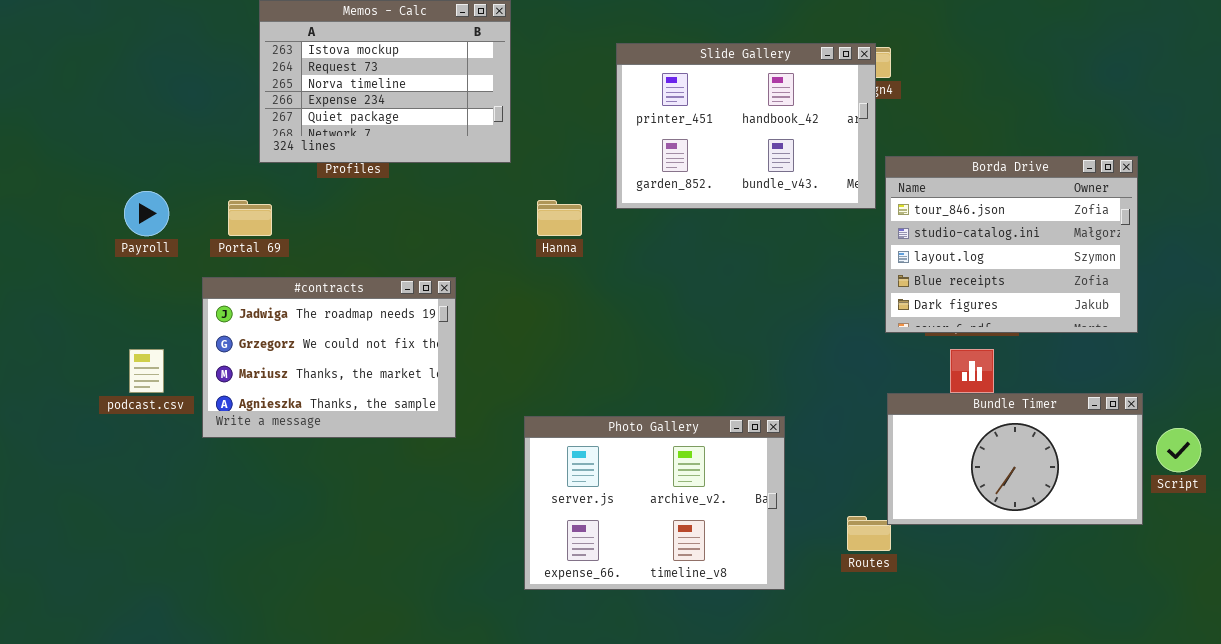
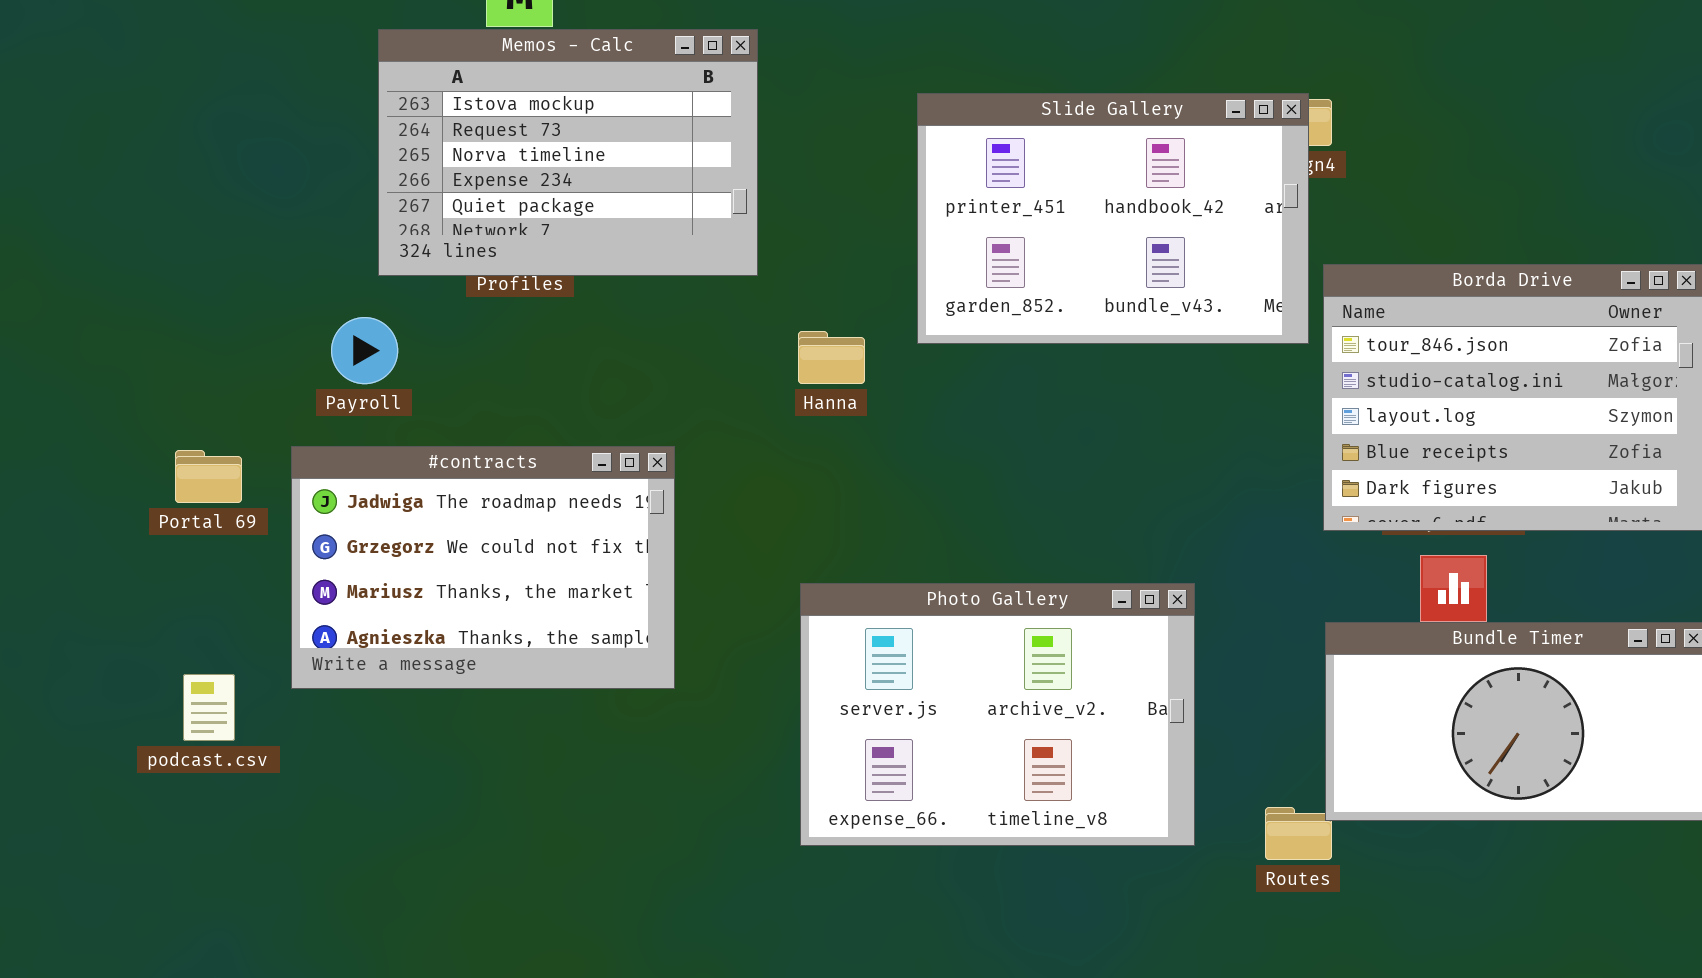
Payroll: [124,191,169,236] -> [331,317,398,384], moved
Portal 69: [228,200,272,236] -> [175,450,242,503], moved
podcast.csv: [129,349,164,393] -> [183,674,235,741], moved
Photo Gallery: [524,416,785,590] -> [800,583,1195,846], moved

